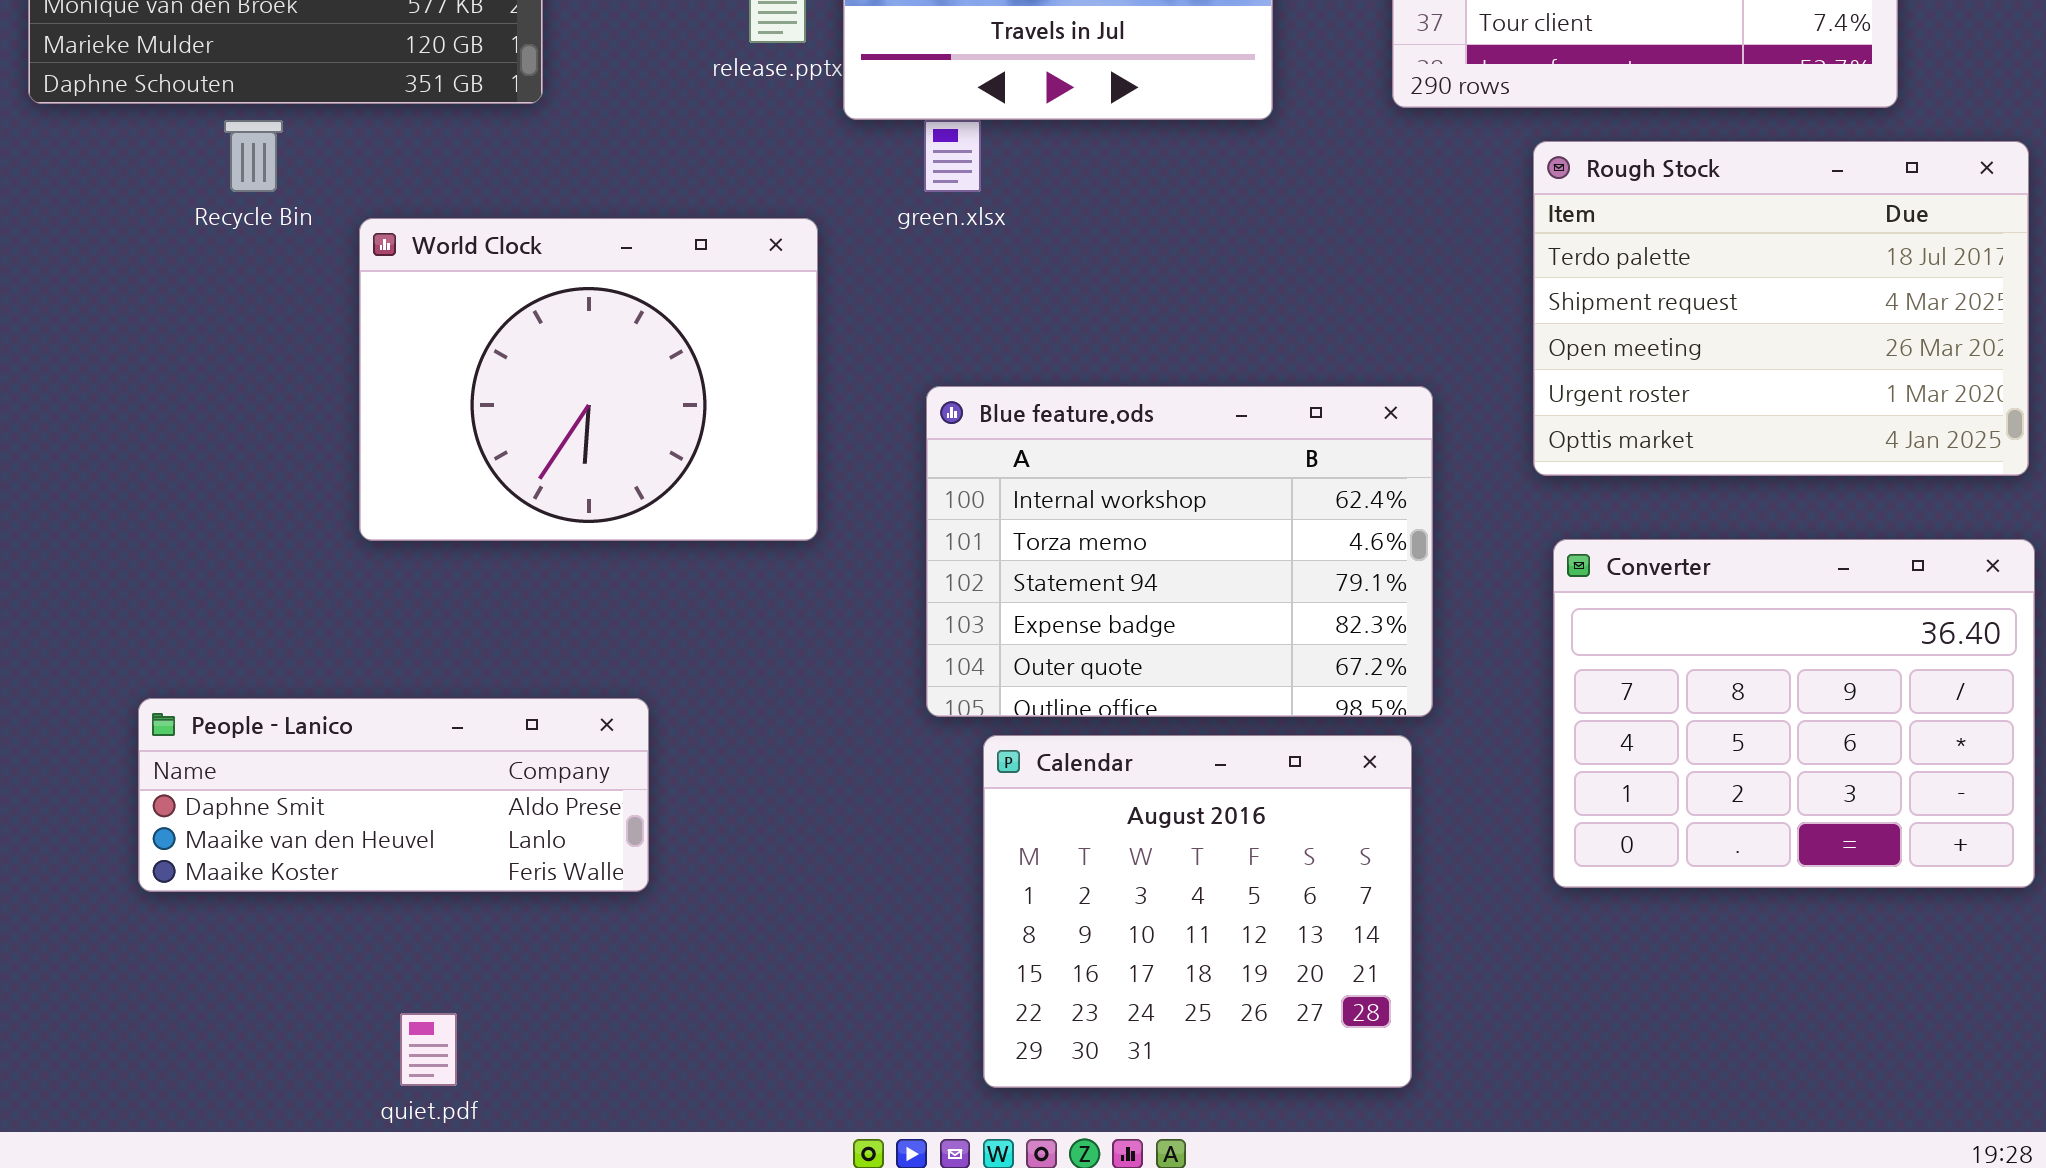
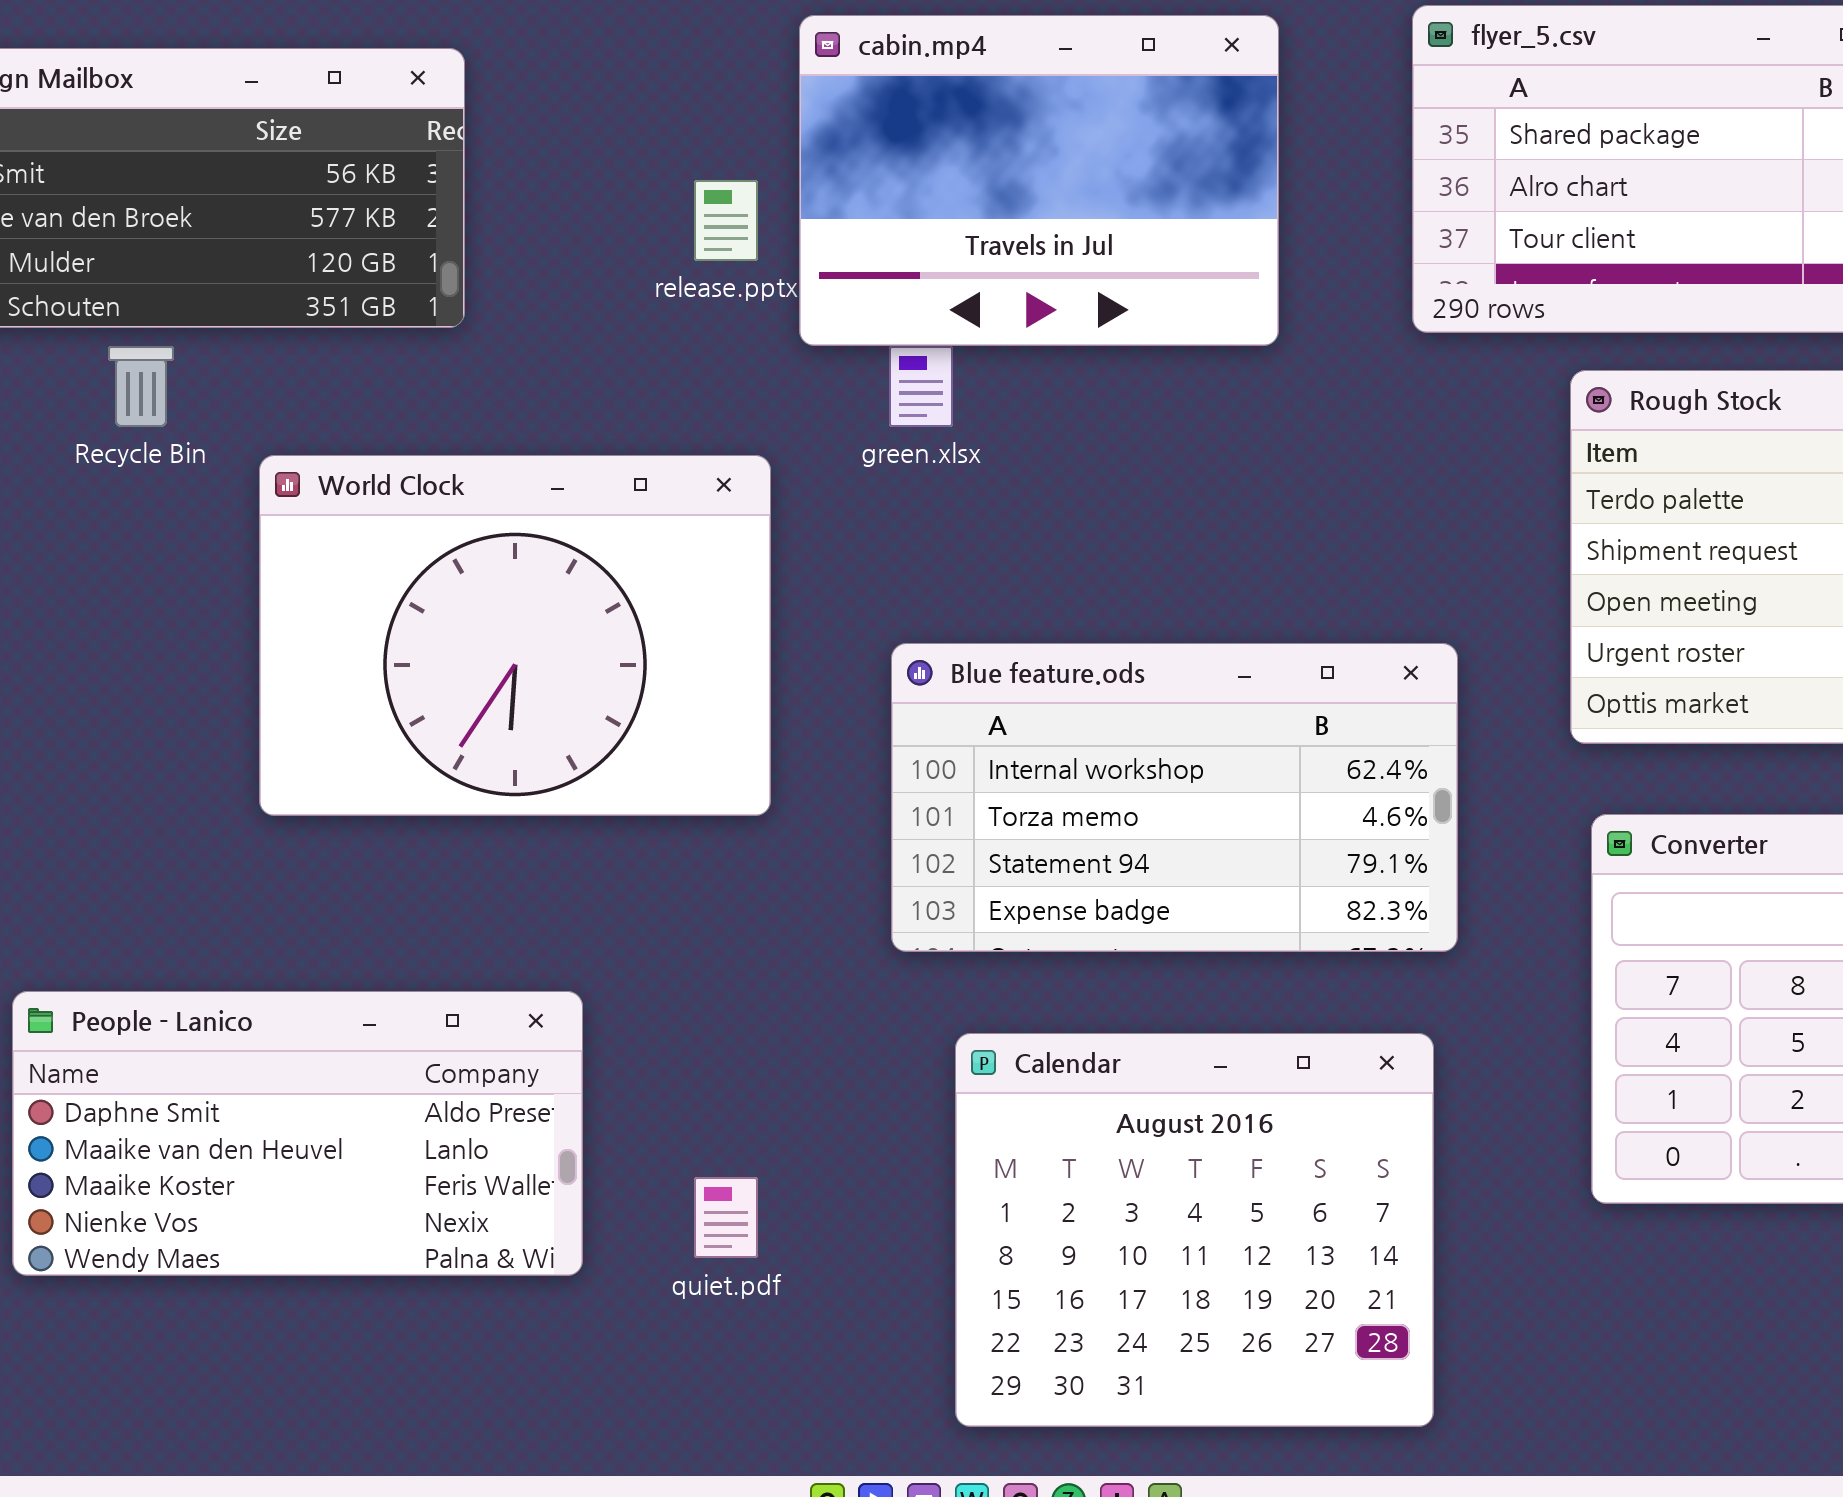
Blue feature.ods: [926,386,1433,717] -> [891,643,1458,952], resized
People - Lanico: [138,698,649,892] -> [12,991,583,1276], resized
quiet.pdf: [400,1013,457,1086] -> [694,1177,758,1258], moved

